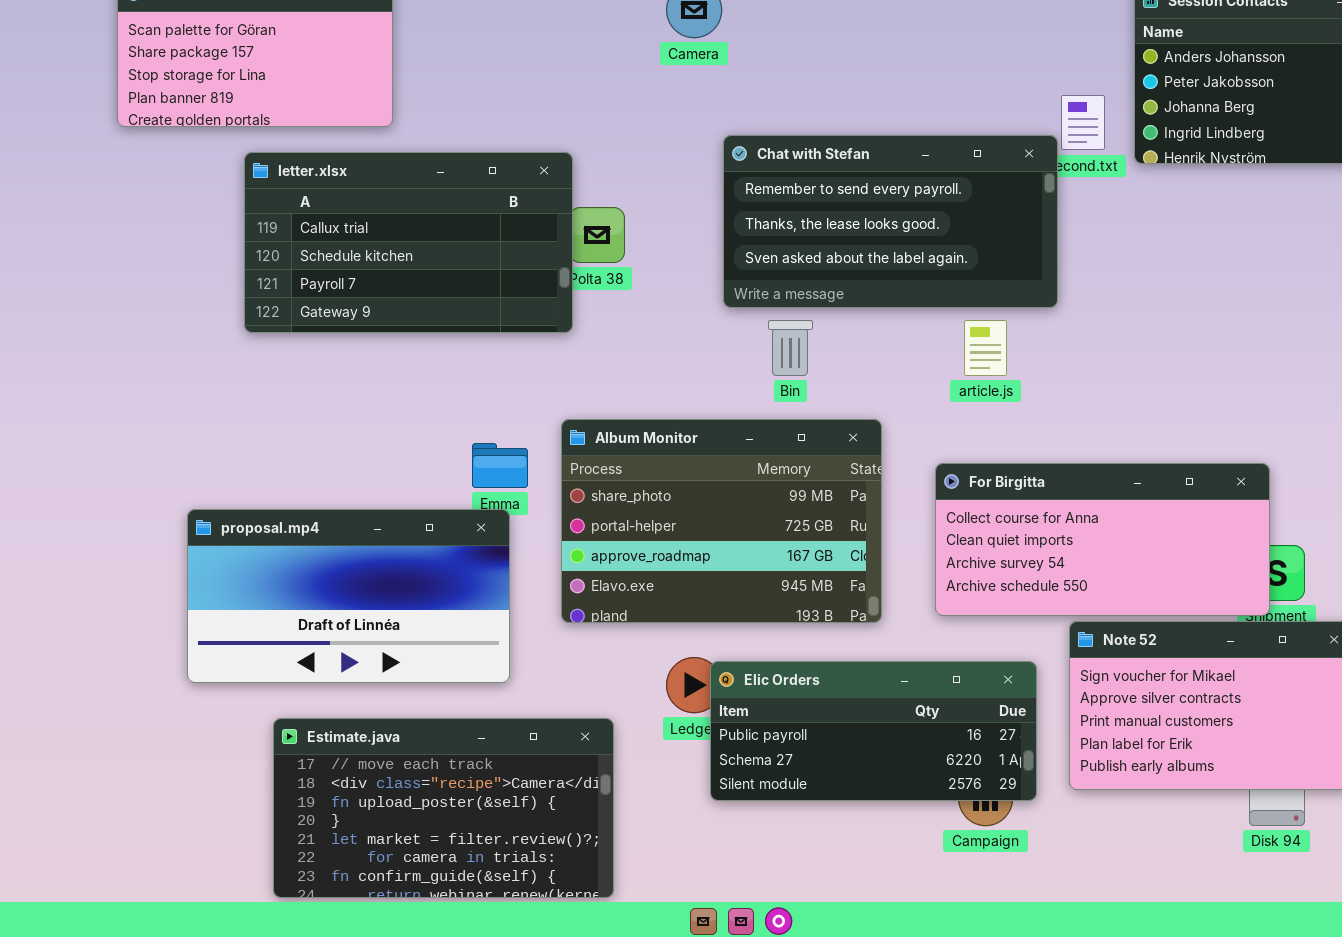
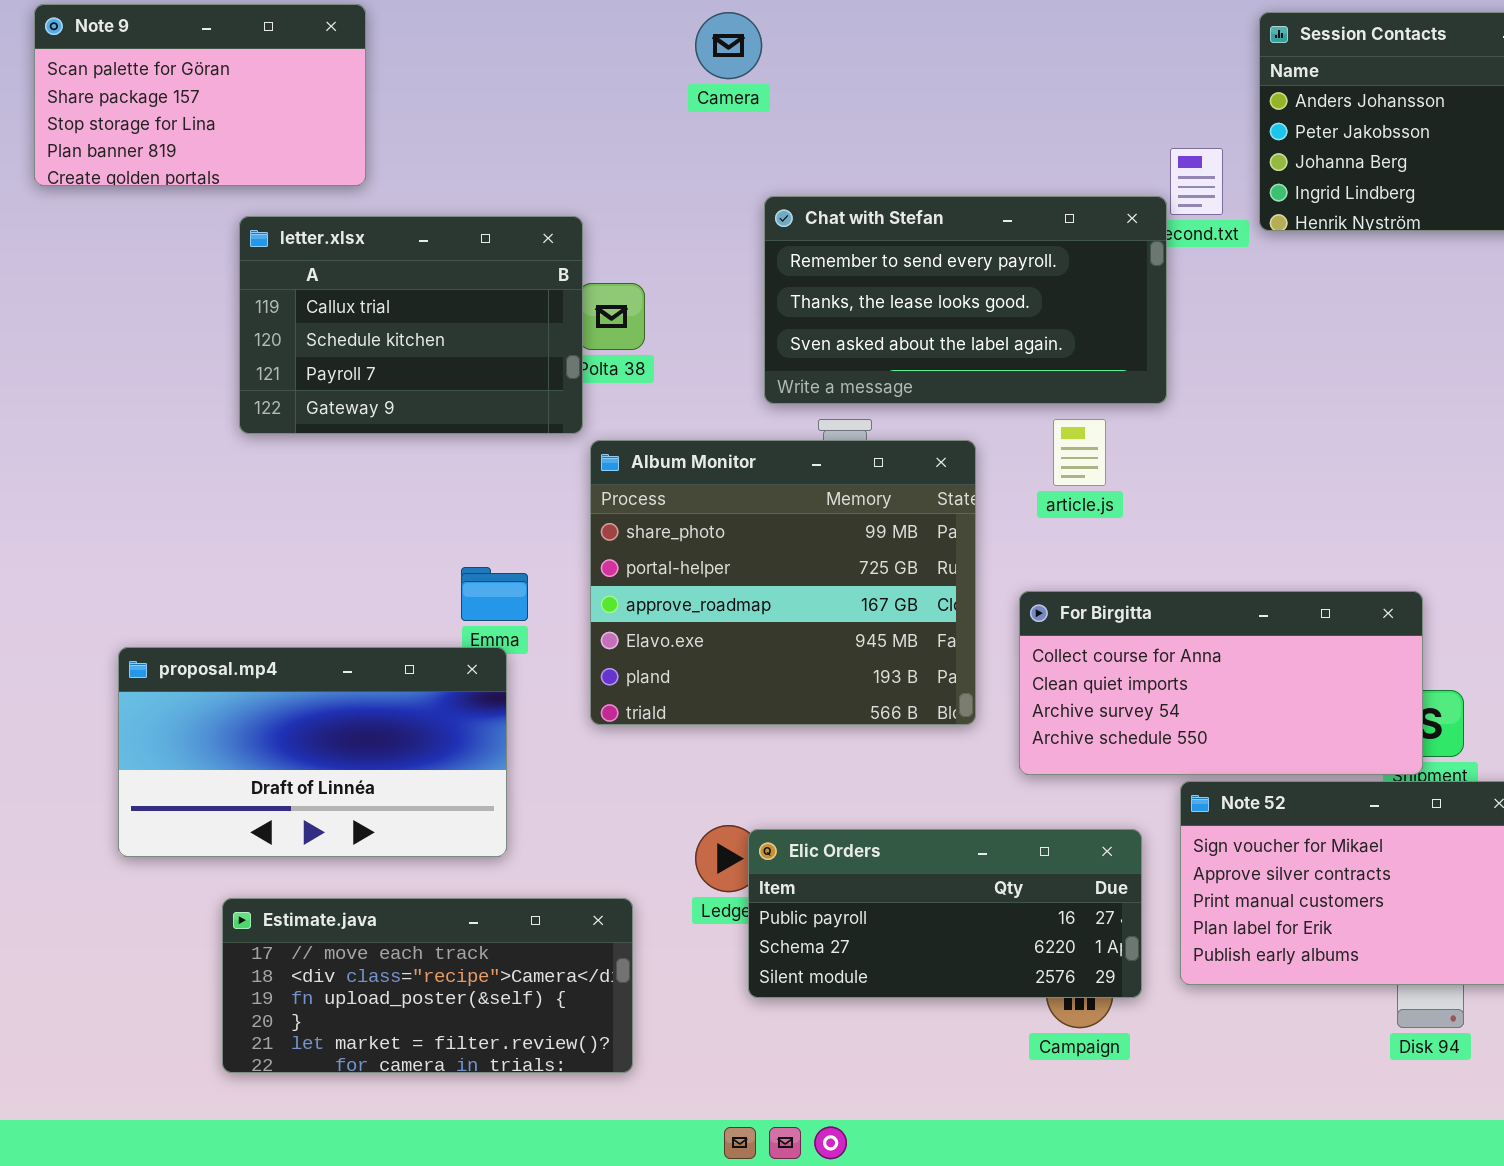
letter.xlsx: [244,152,573,333] -> [239,216,583,434], resized
Album Monitor: [561,419,882,623] -> [590,440,976,725], moved, resized
Estimate.java: [273,718,614,898] -> [222,898,633,1073], resized

